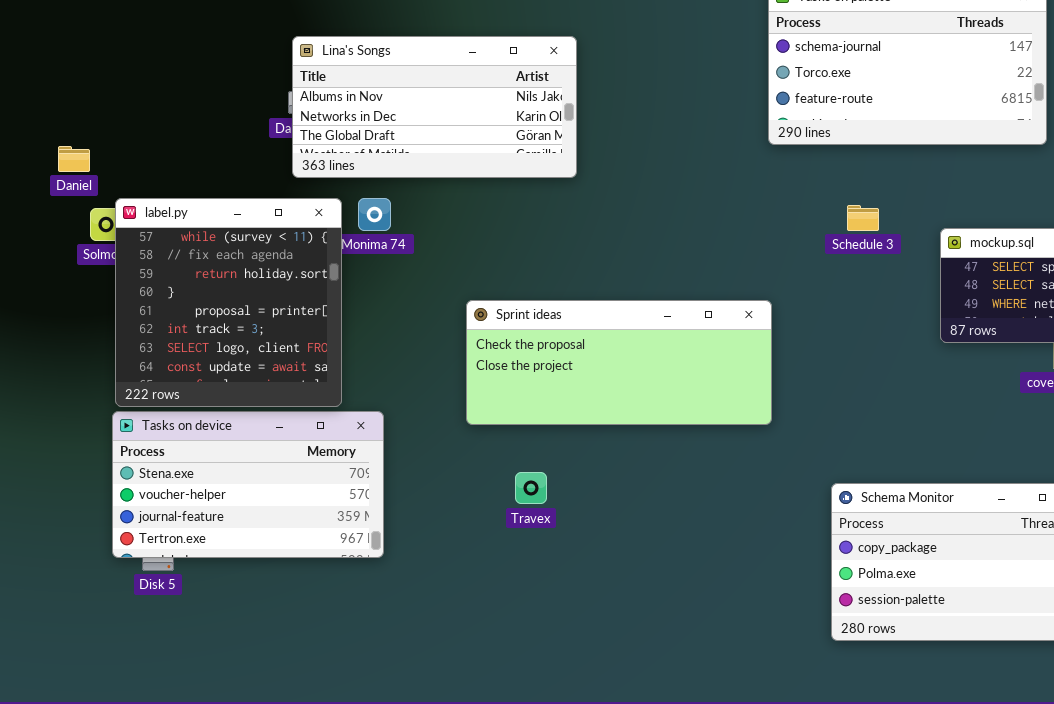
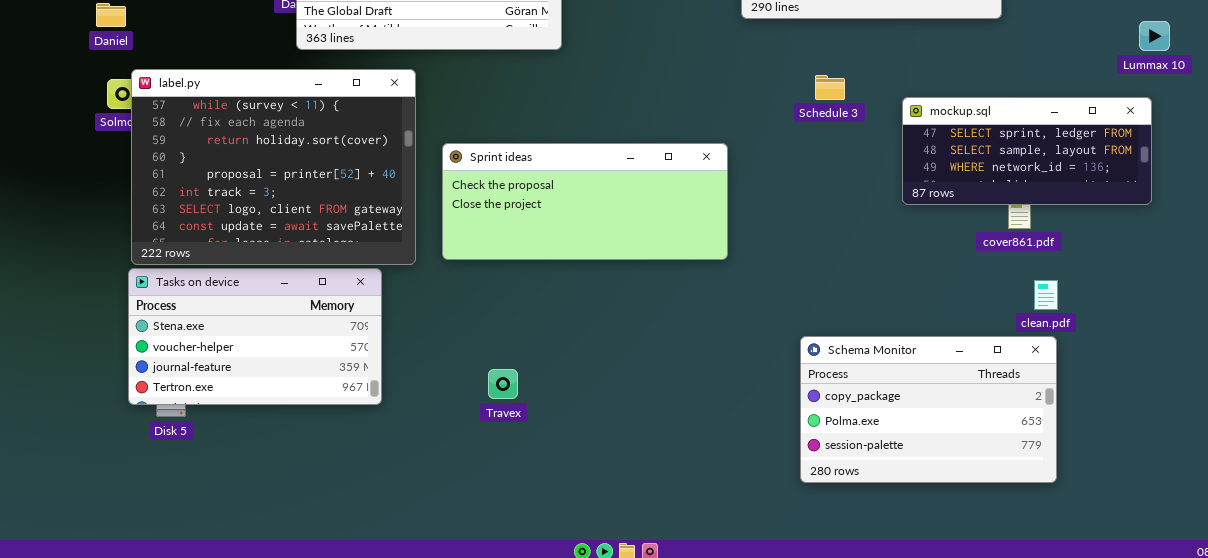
Daniel: [58,146,90,172] -> [96,3,126,27], moved
label.py: [115,198,342,407] -> [131,69,416,265], resized
Sprint ideas: [466,300,772,425] -> [442,143,728,260], moved
Travex: [515,472,547,504] -> [488,369,518,399], moved

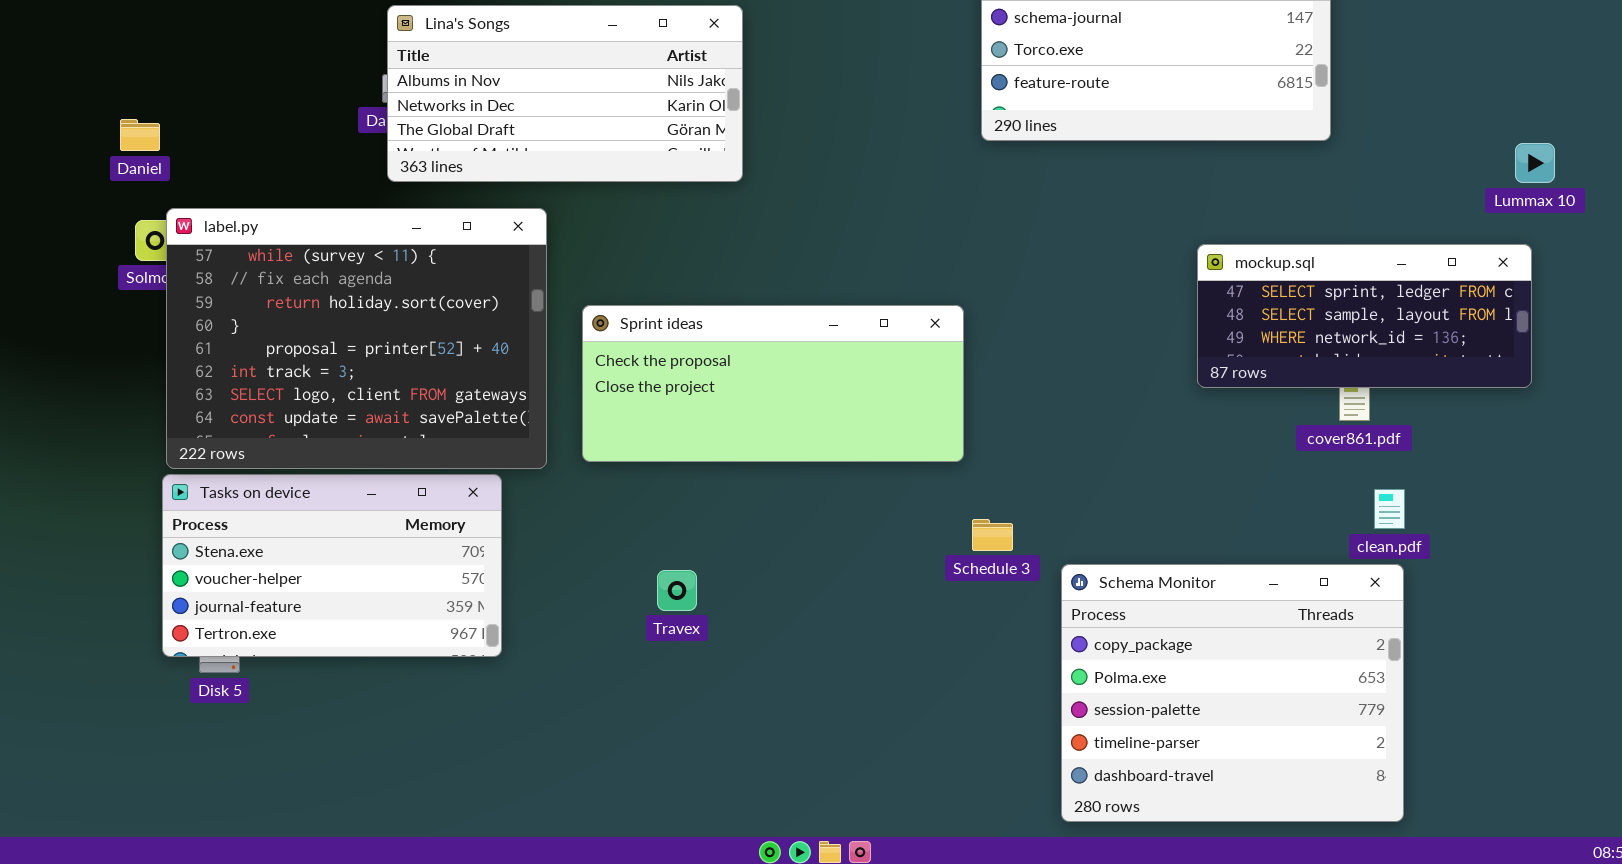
Schedule 3: [815,75,845,100] -> [972,519,1013,551], moved
Schema Monitor: [800,336,1057,483] -> [1061,564,1404,822], resized
Travex: [488,369,518,399] -> [657,570,697,611], moved

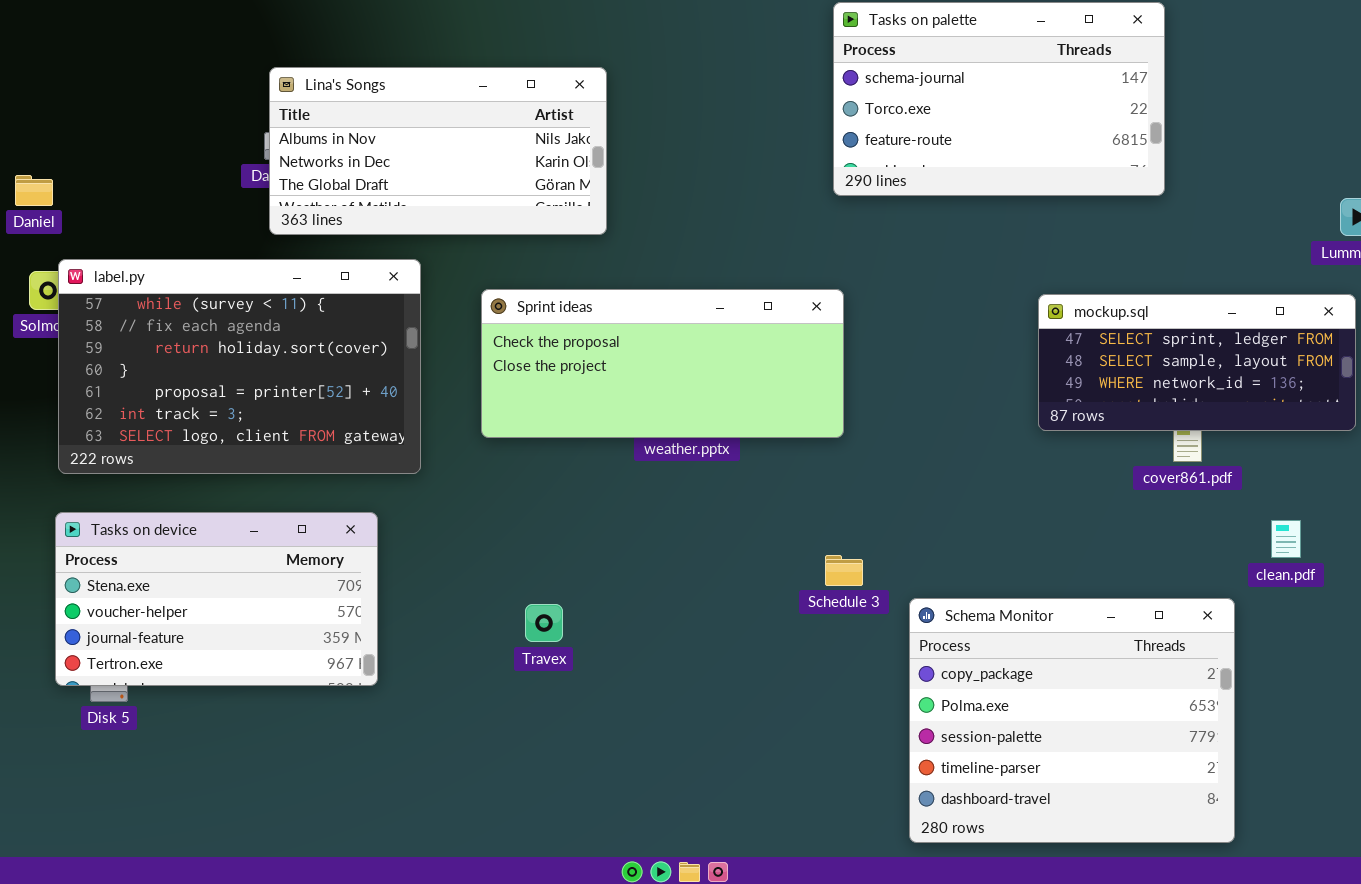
label.py: [166,208,547,469] -> [58,259,421,474], resized
Sprint ideas: [582,305,964,462] -> [481,289,844,438], moved
clean.pdf: [1374,489,1405,529] -> [1271,520,1301,558], moved

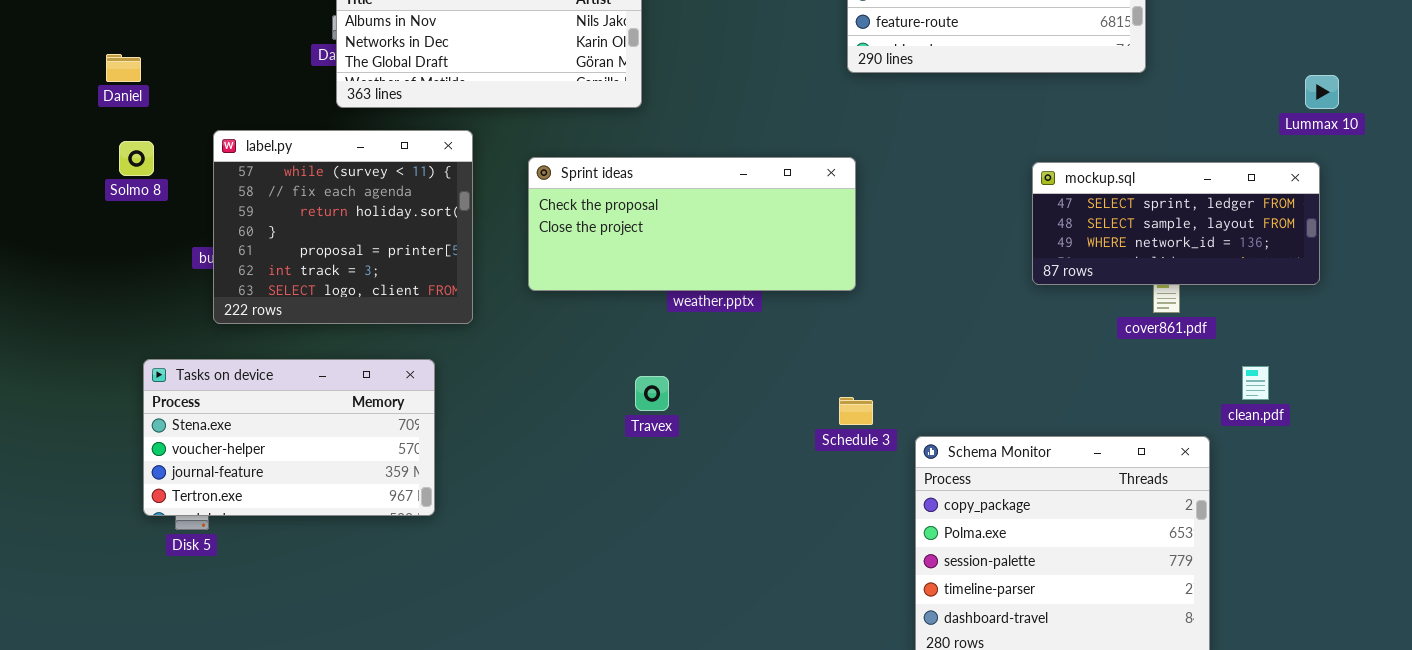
label.py: [58,259,421,474] -> [213,130,473,324], resized
Travex: [525,604,563,642] -> [635,376,669,411], moved

